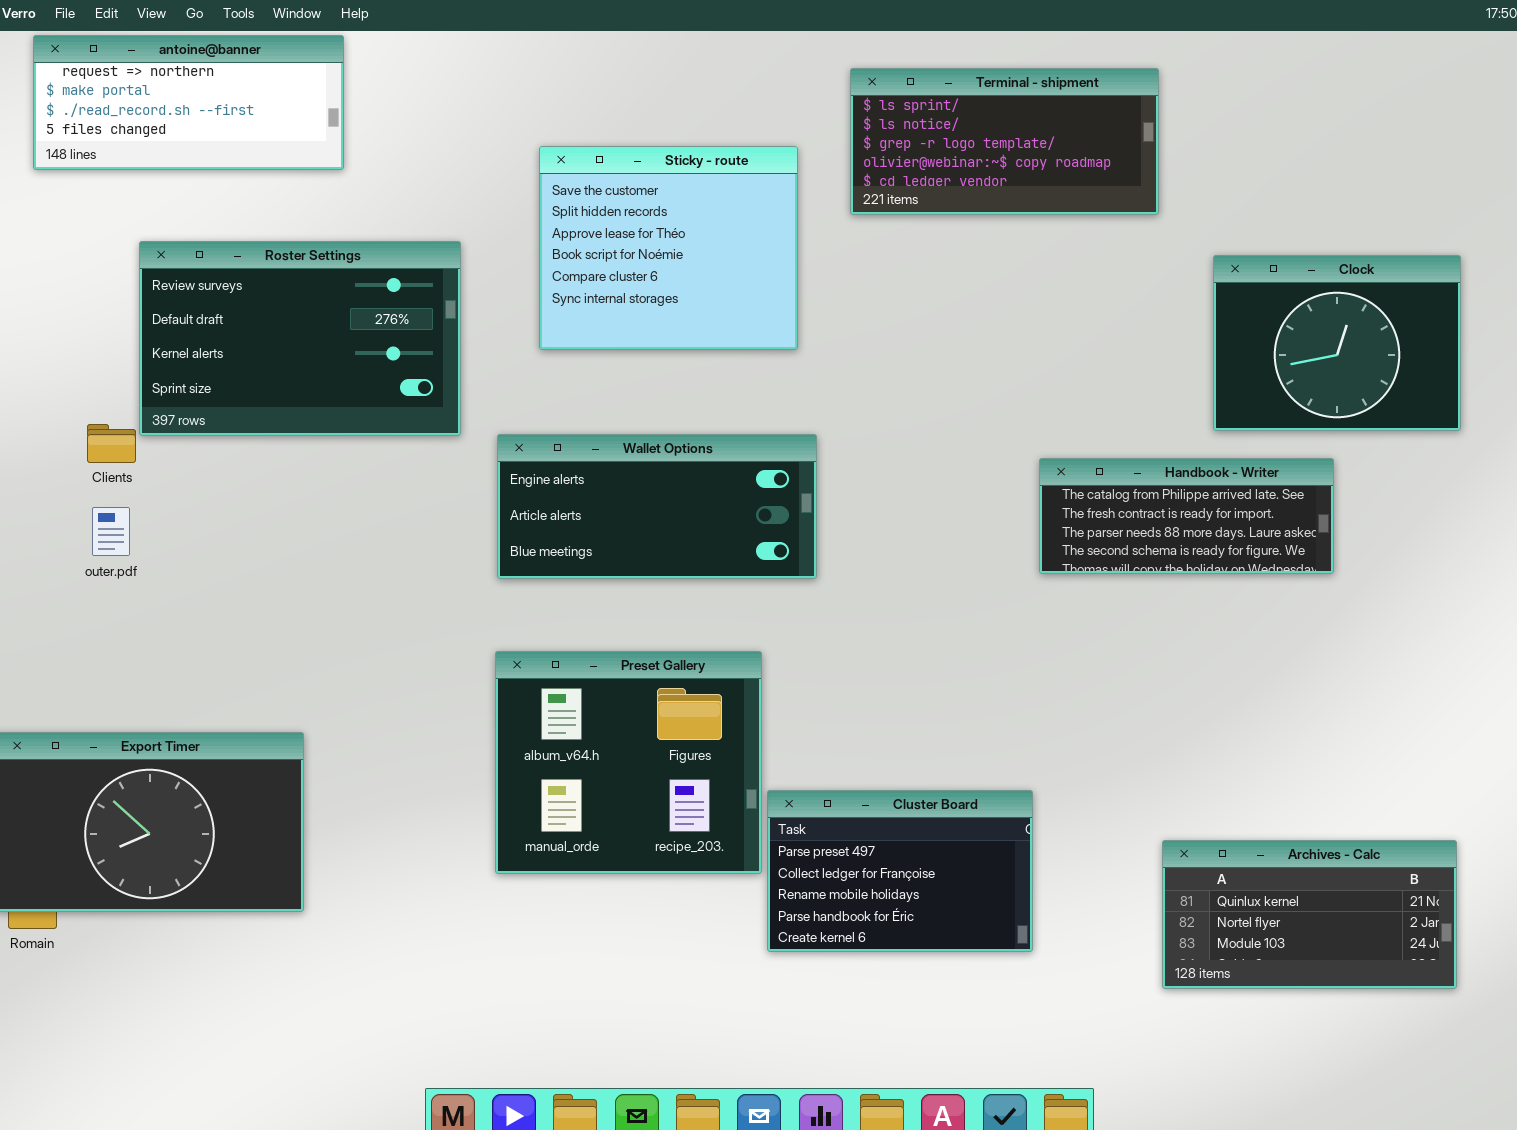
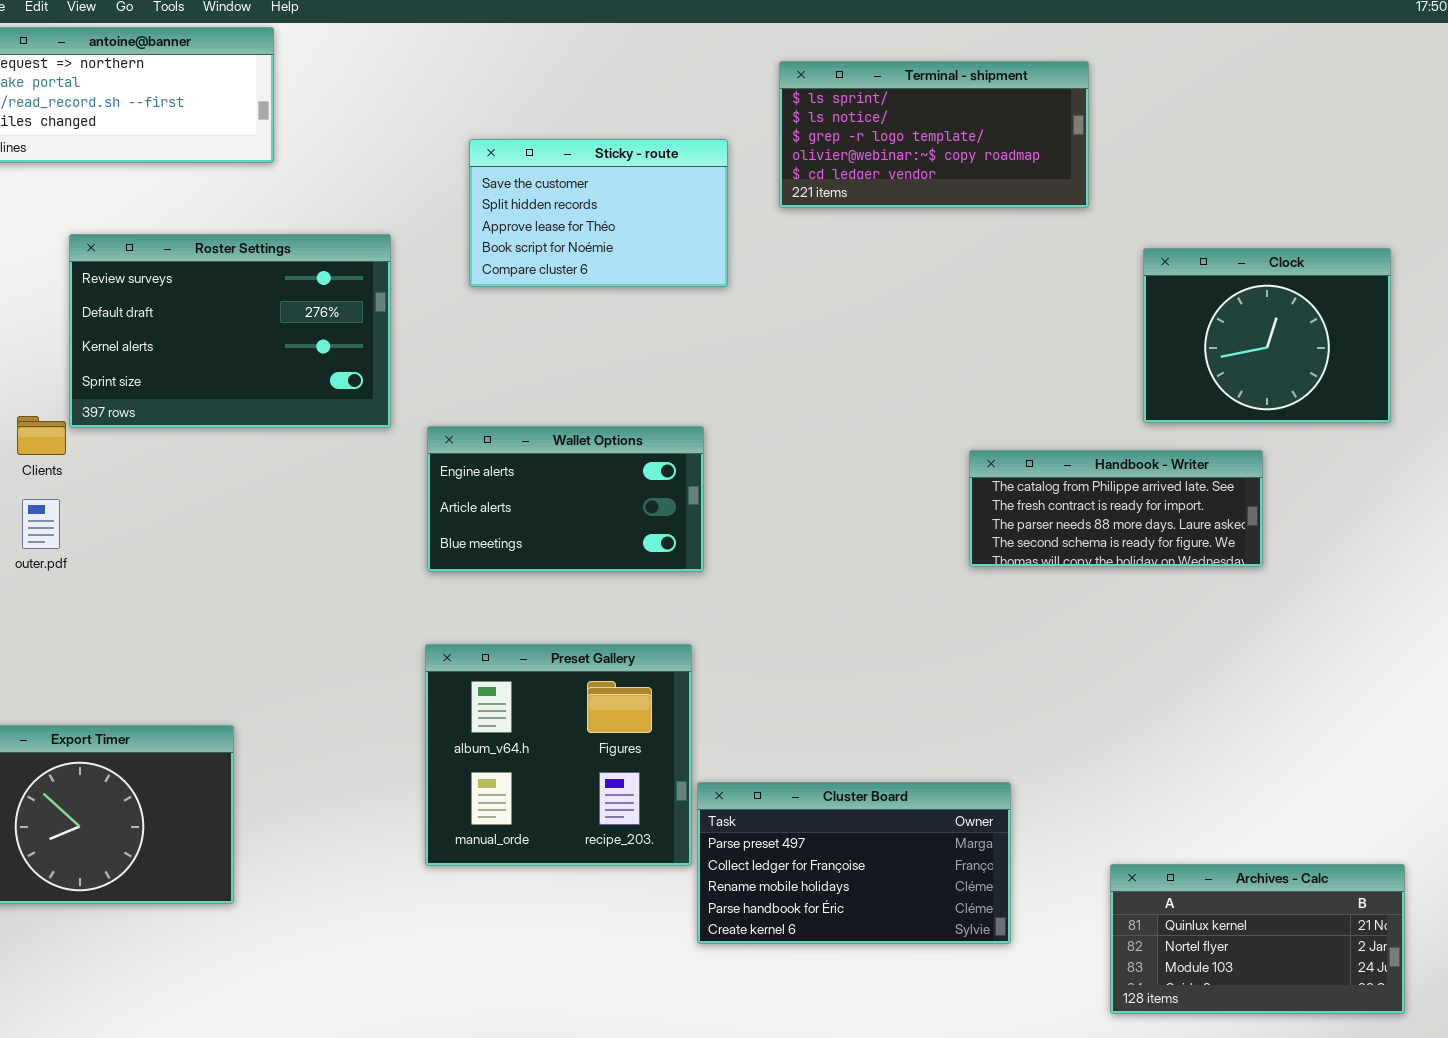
Sticky - route: [539,146,798,350] -> [469,139,728,287], resized
Wallet Options: [497,434,817,579] -> [427,426,704,572], resized
Cluster Board: [767,790,1033,952] -> [697,782,1011,944], resized
Archives - Calc: [1162,840,1457,989] -> [1110,864,1405,1014], moved

